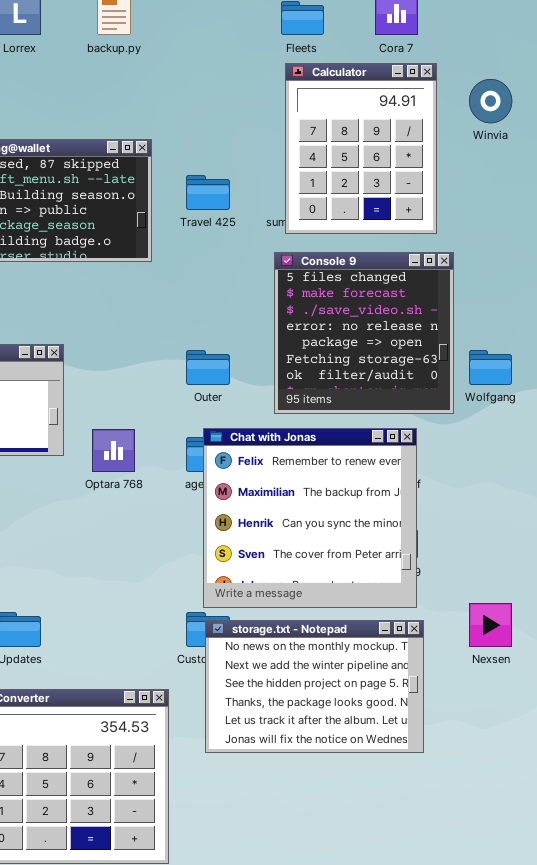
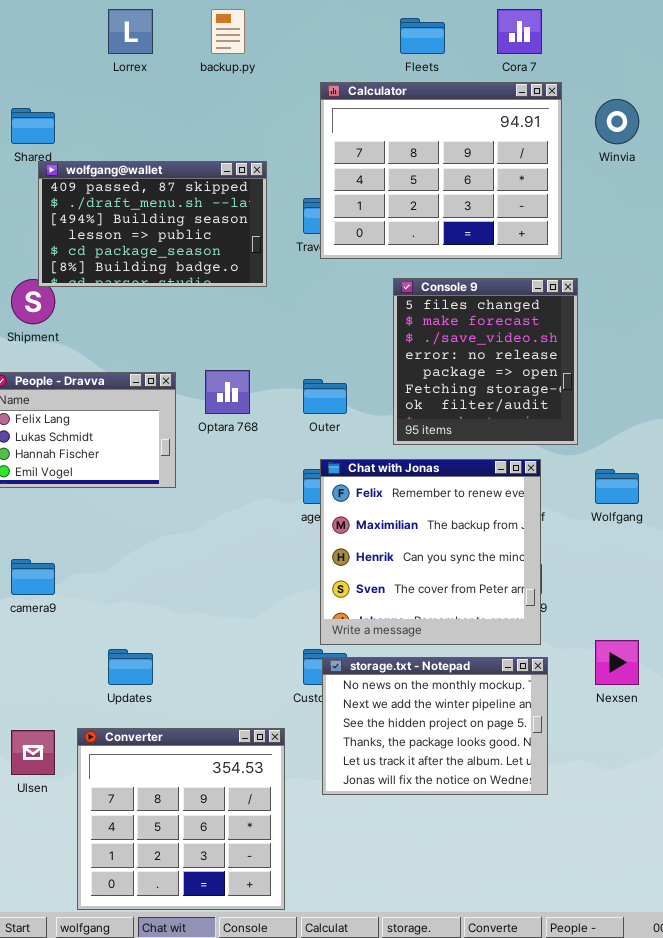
Calculator: [285,63,437,234] -> [320,82,562,259], resized
Wolfgang: [469,350,512,385] -> [595,469,639,504], moved
Optara 768: [92,429,135,472] -> [205,370,250,414], moved

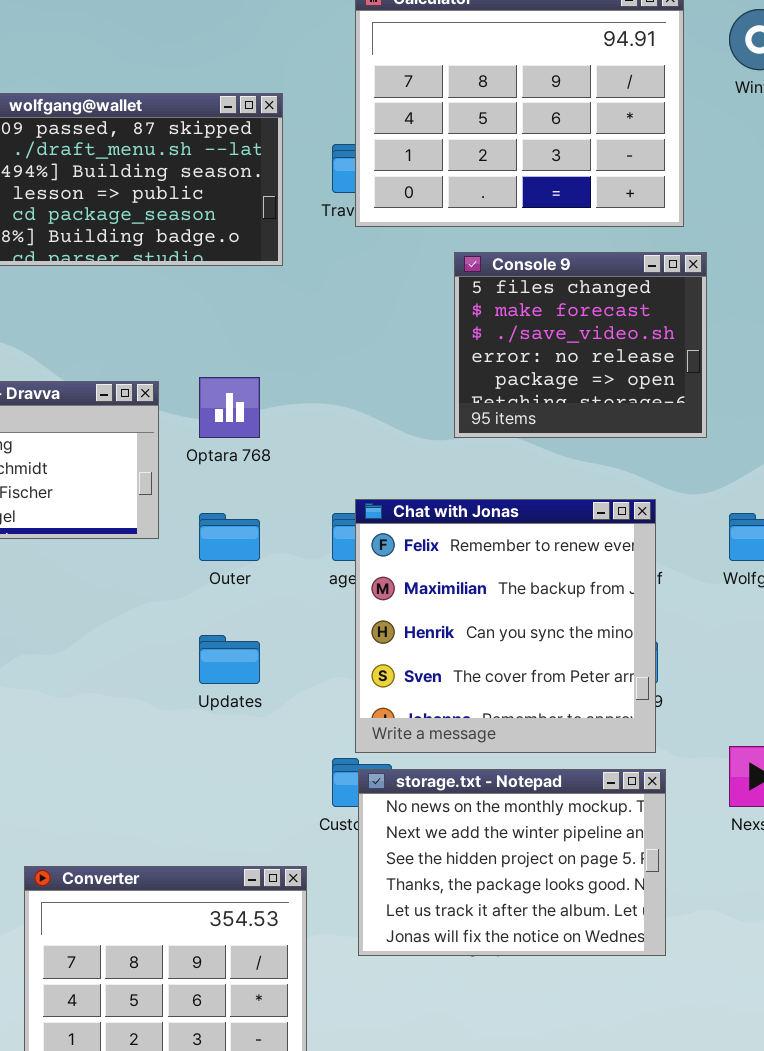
Console 9: [393,278,578,445] -> [454,252,707,438], resized
Outer: [303,379,347,414] -> [199,513,260,561], moved
Updates: [108,649,153,685] -> [199,635,260,684], moved

